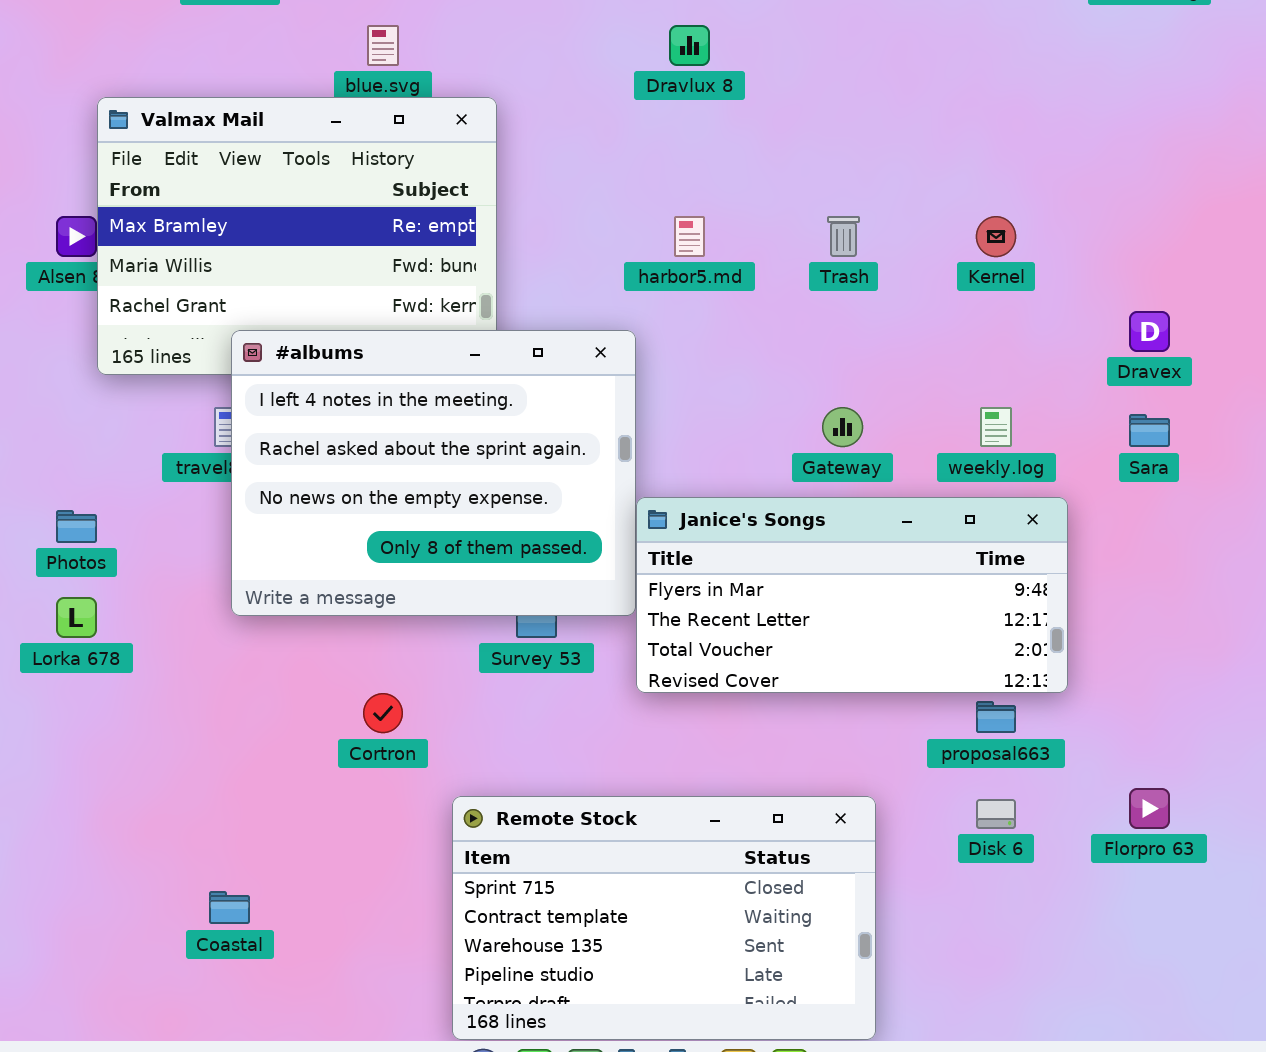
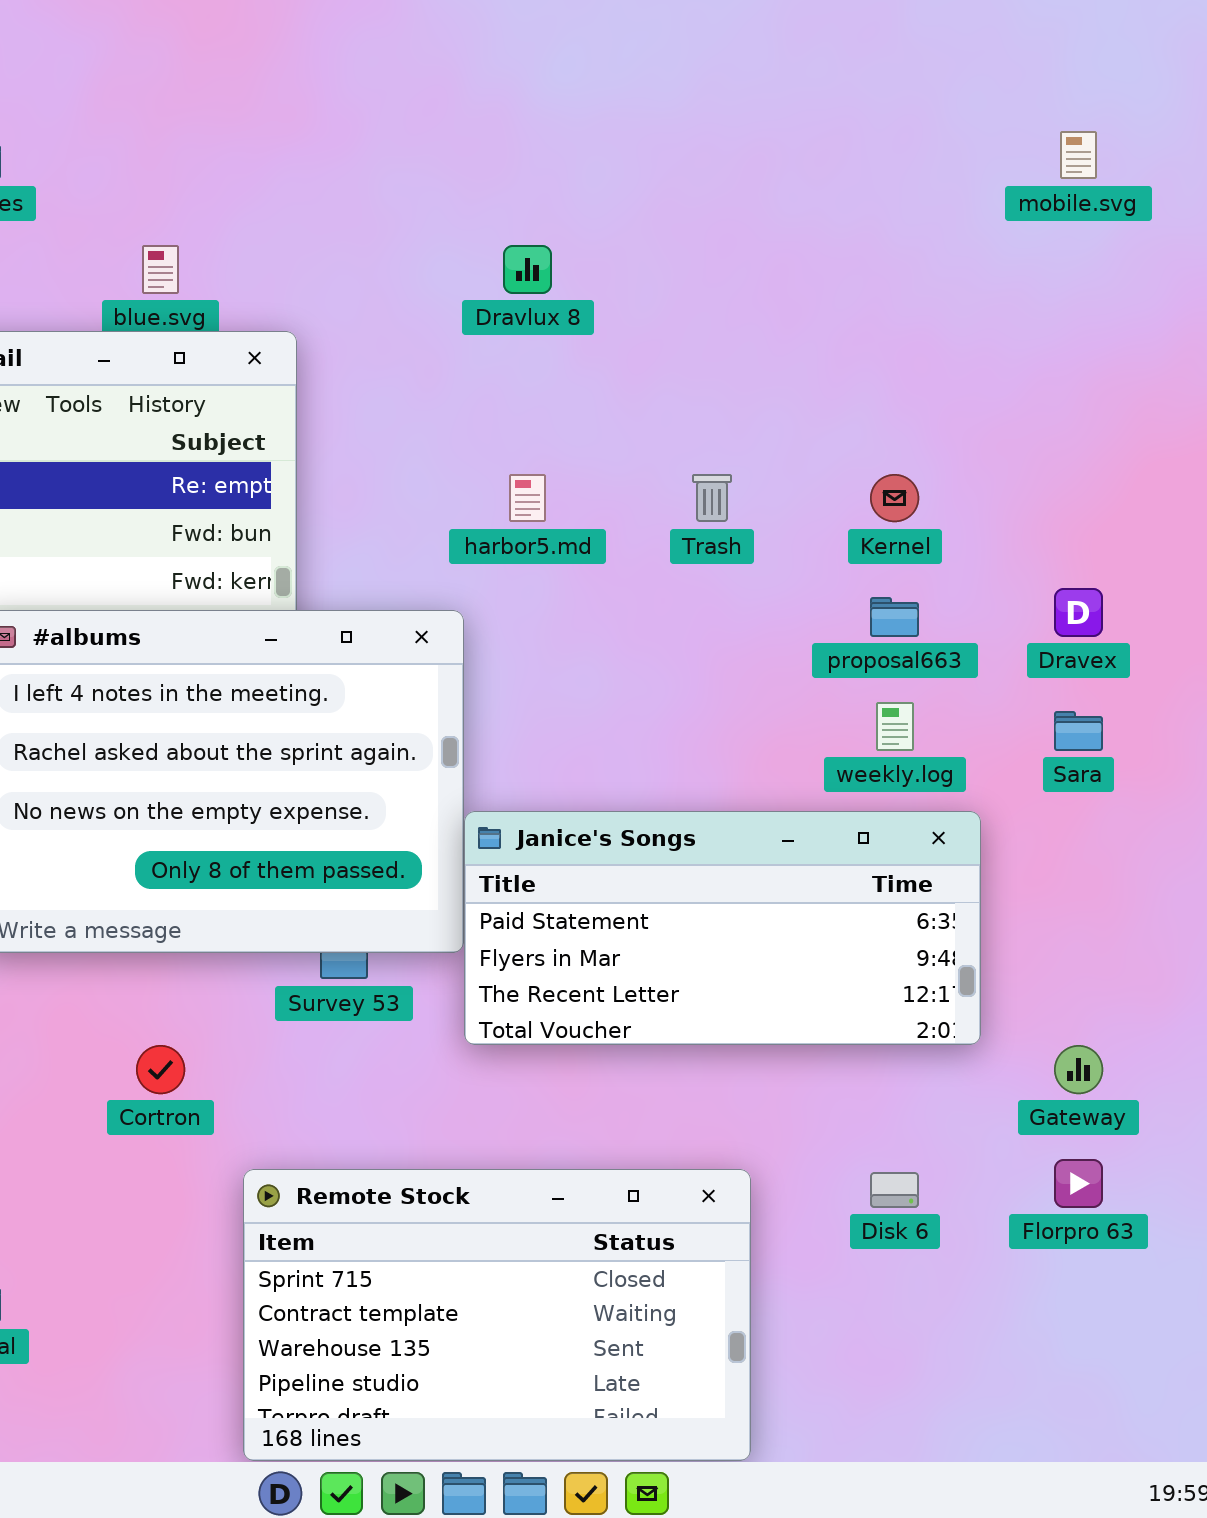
Gateway: [822,407,863,447] -> [1054,1045,1103,1094], moved
Janice's Songs: [636,497,1068,693] -> [464,811,981,1045], scrolled up 1 row
proposal663: [976,701,1016,733] -> [870,597,919,637], moved

